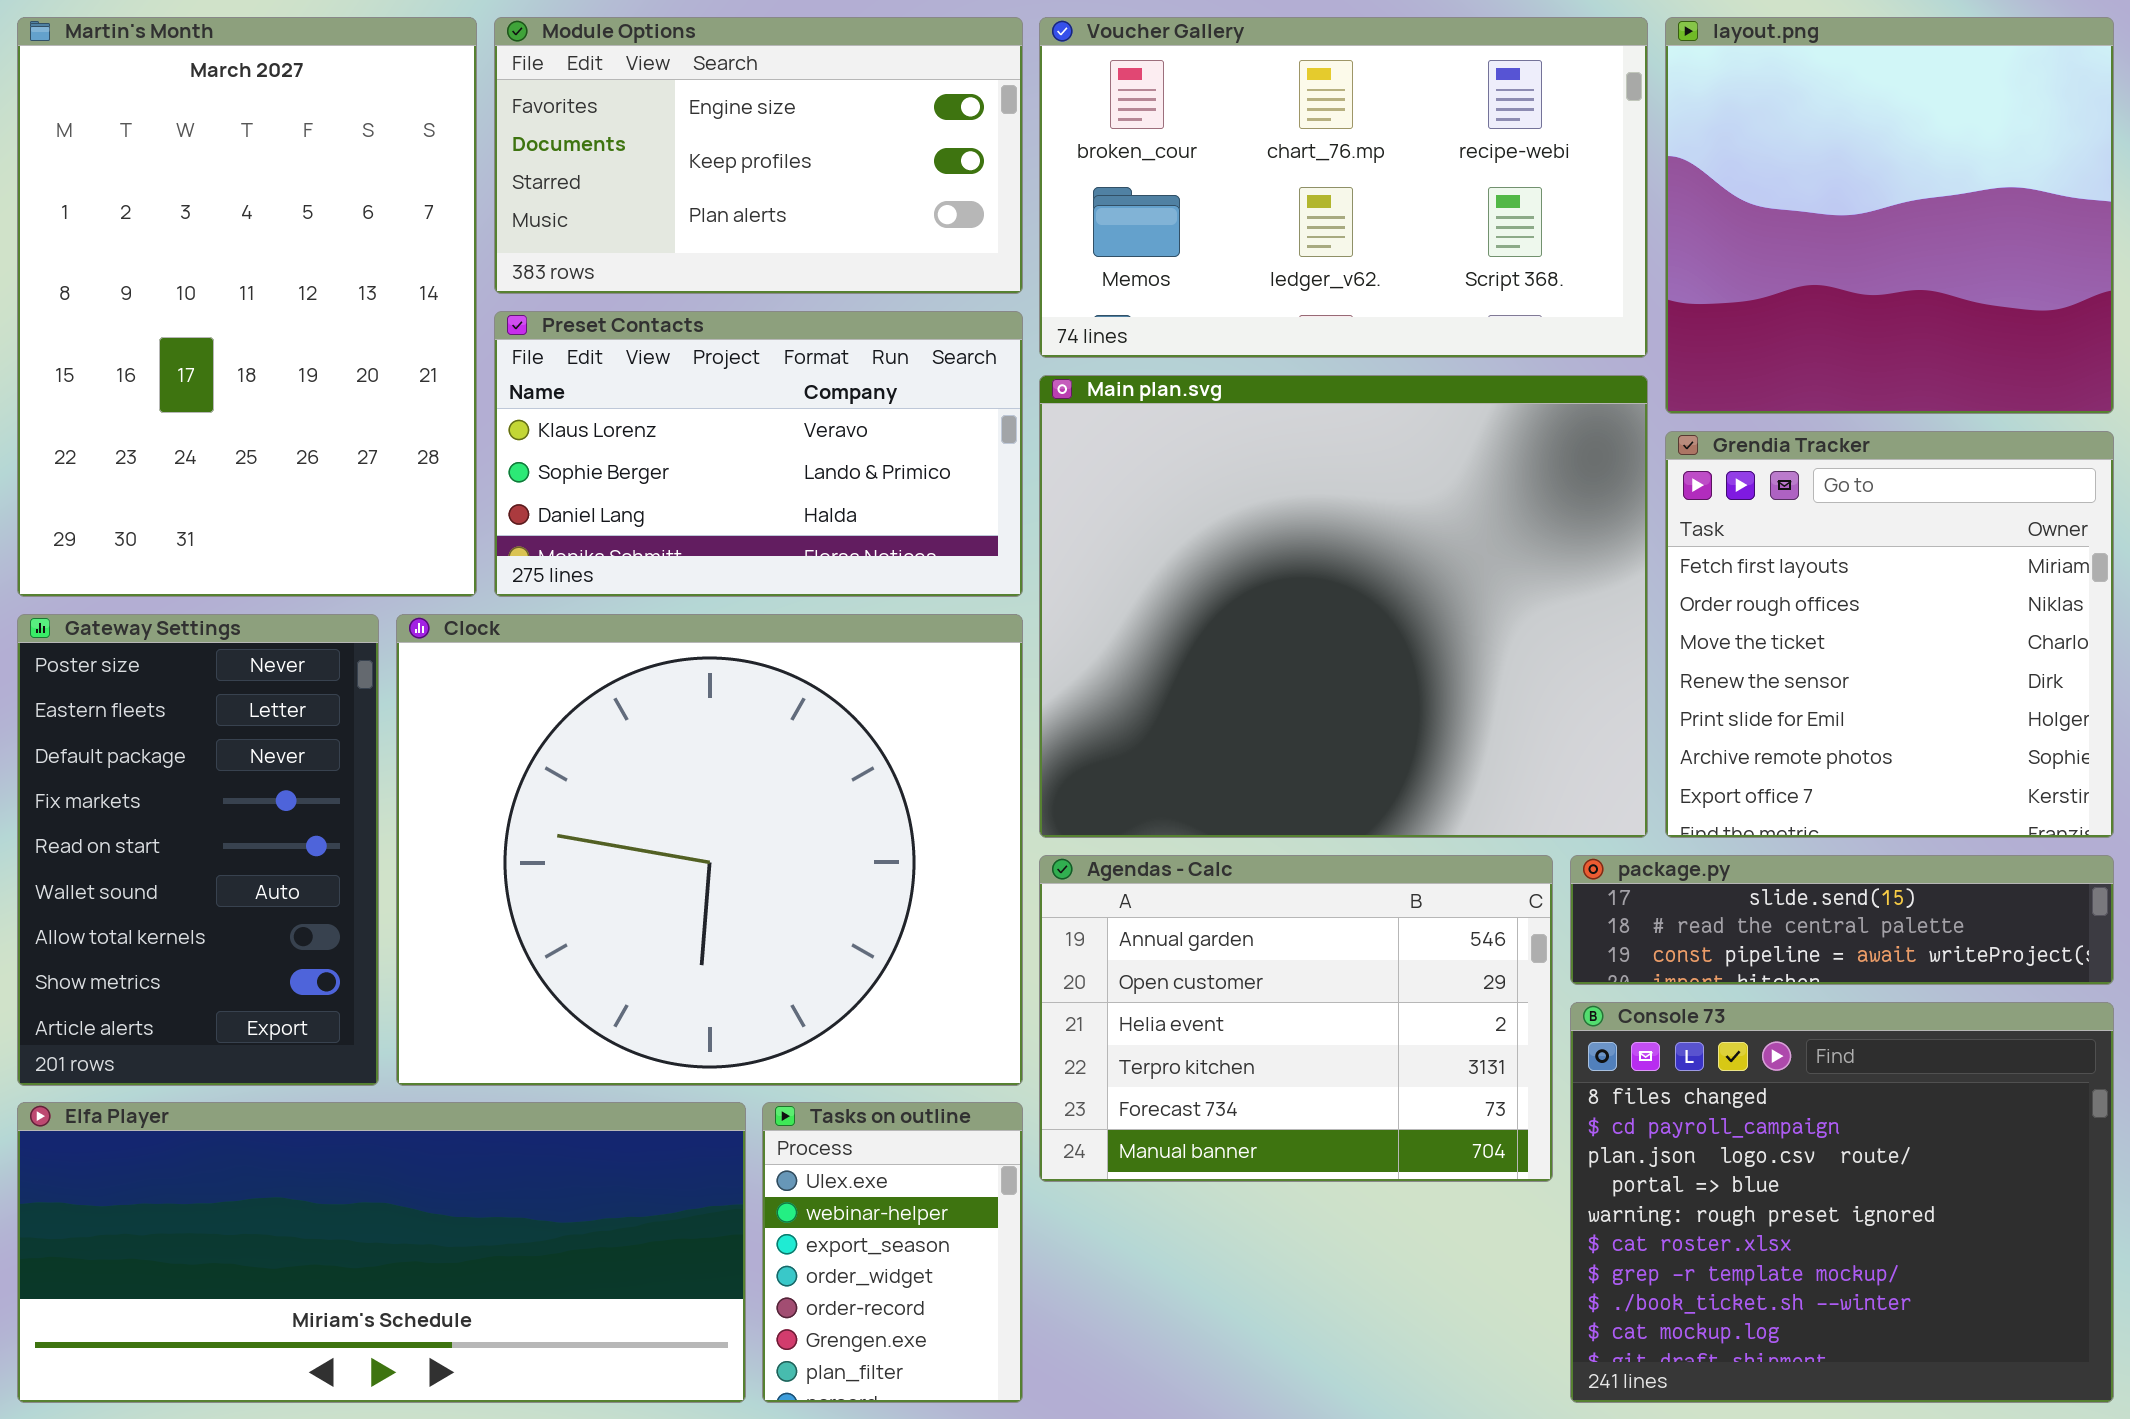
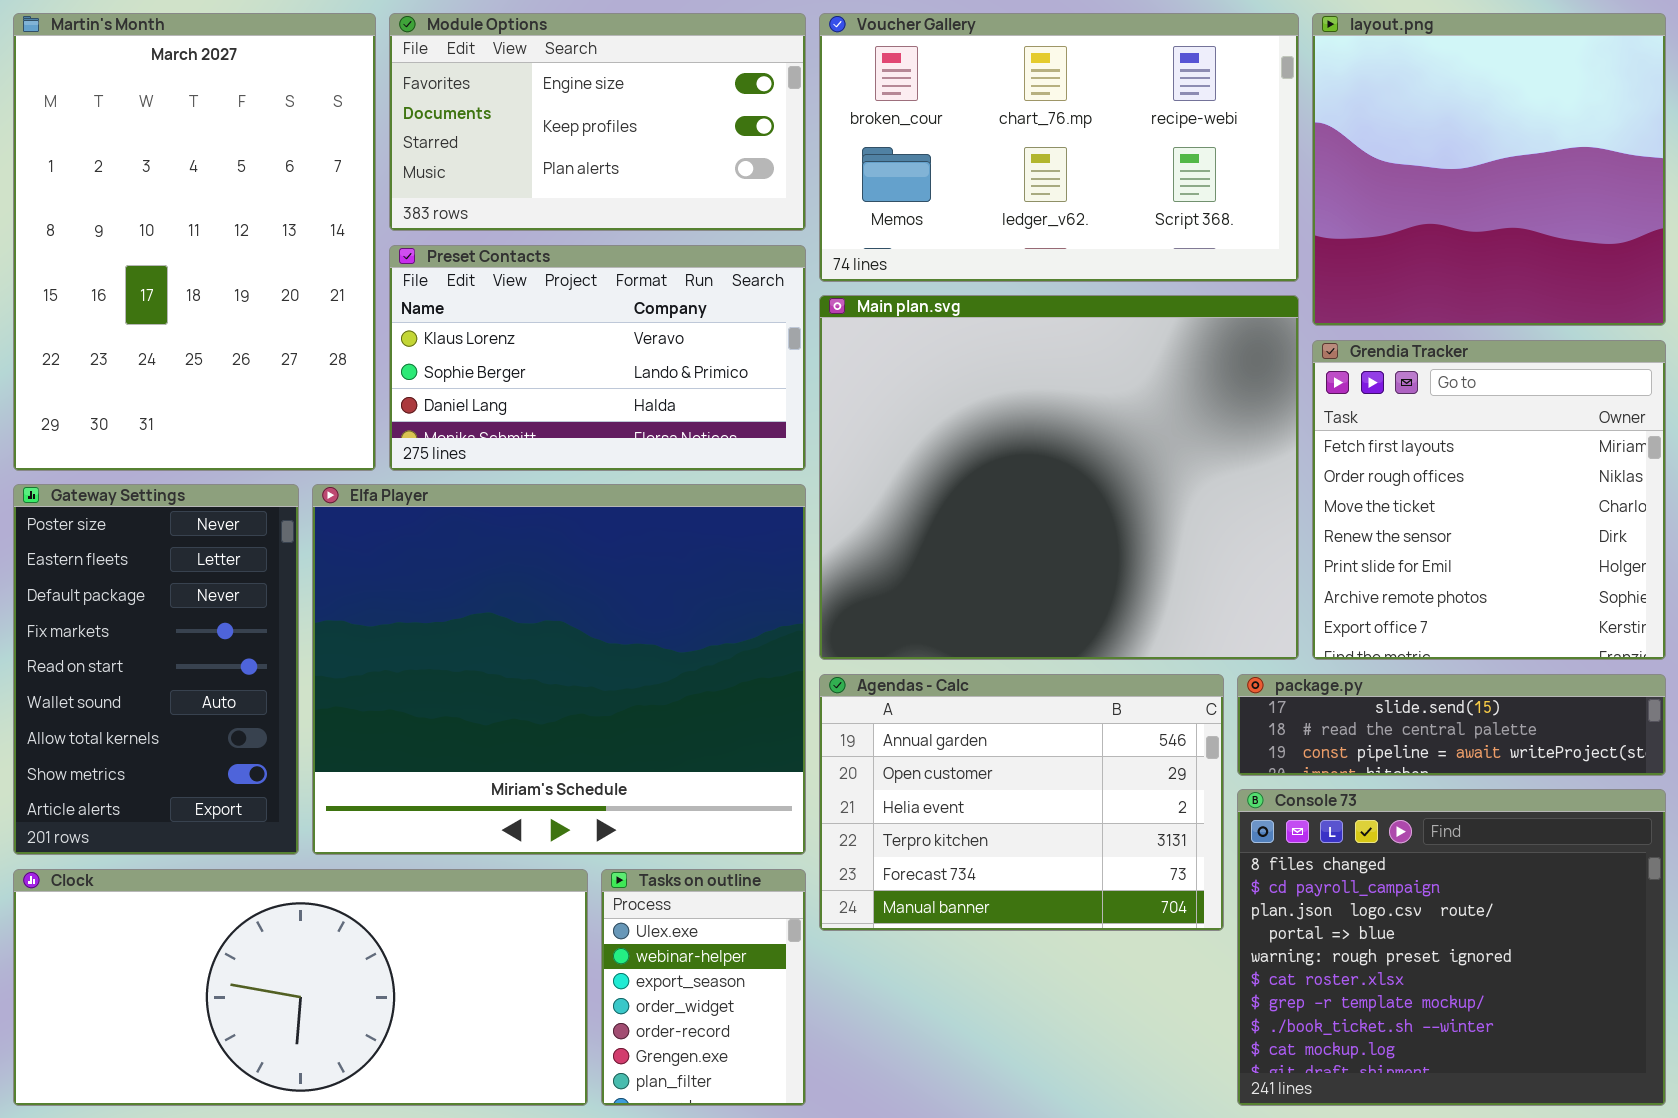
Clock: [396,614,1023,1086] -> [13,869,588,1106], moved, resized
Elfa Player: [17,1102,746,1403] -> [312,484,806,855], moved, resized

